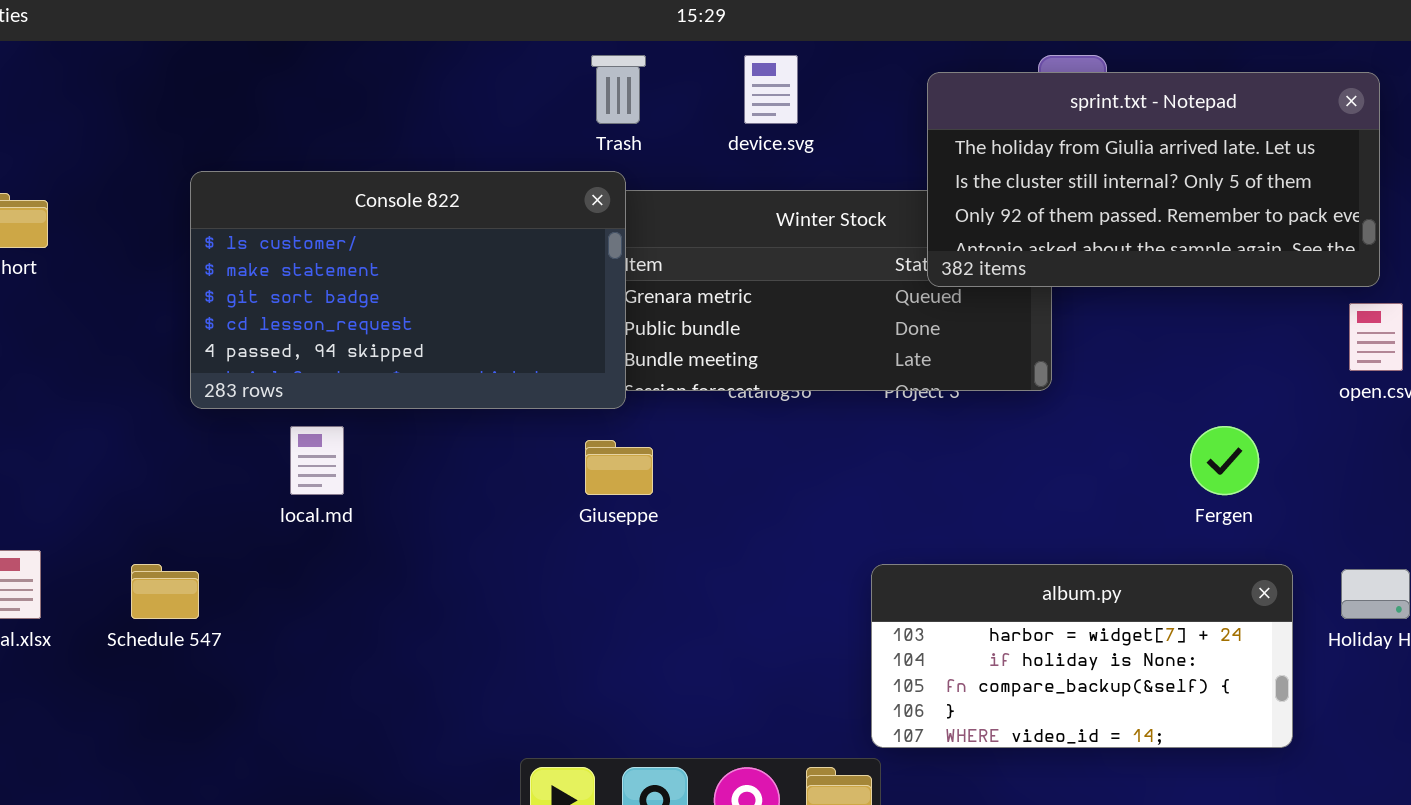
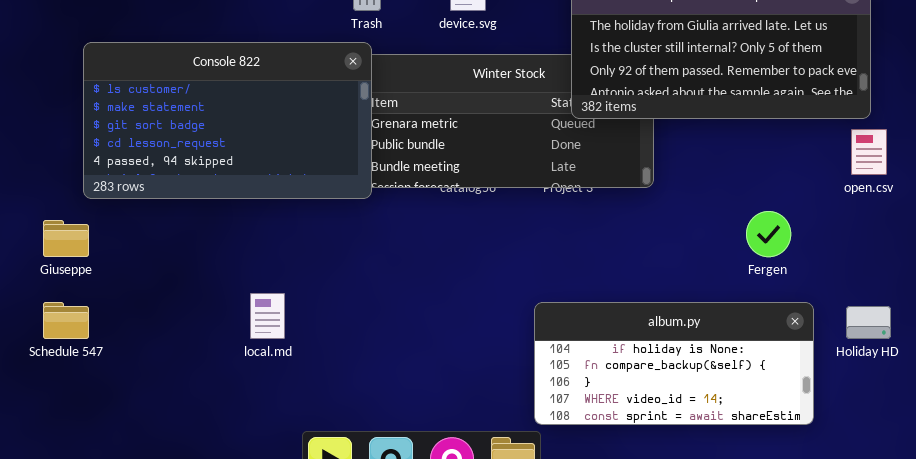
local.md: [290,426,344,495] -> [250,293,285,339], moved
Giuseppe: [585,440,653,495] -> [43,220,89,257], moved
album.py: [871,564,1293,748] -> [534,302,814,425], scrolled down 1 row

